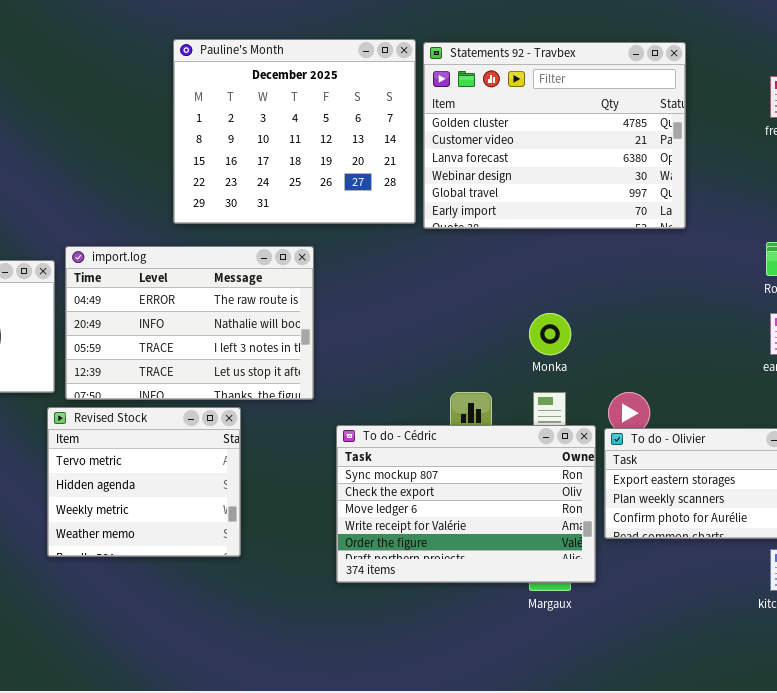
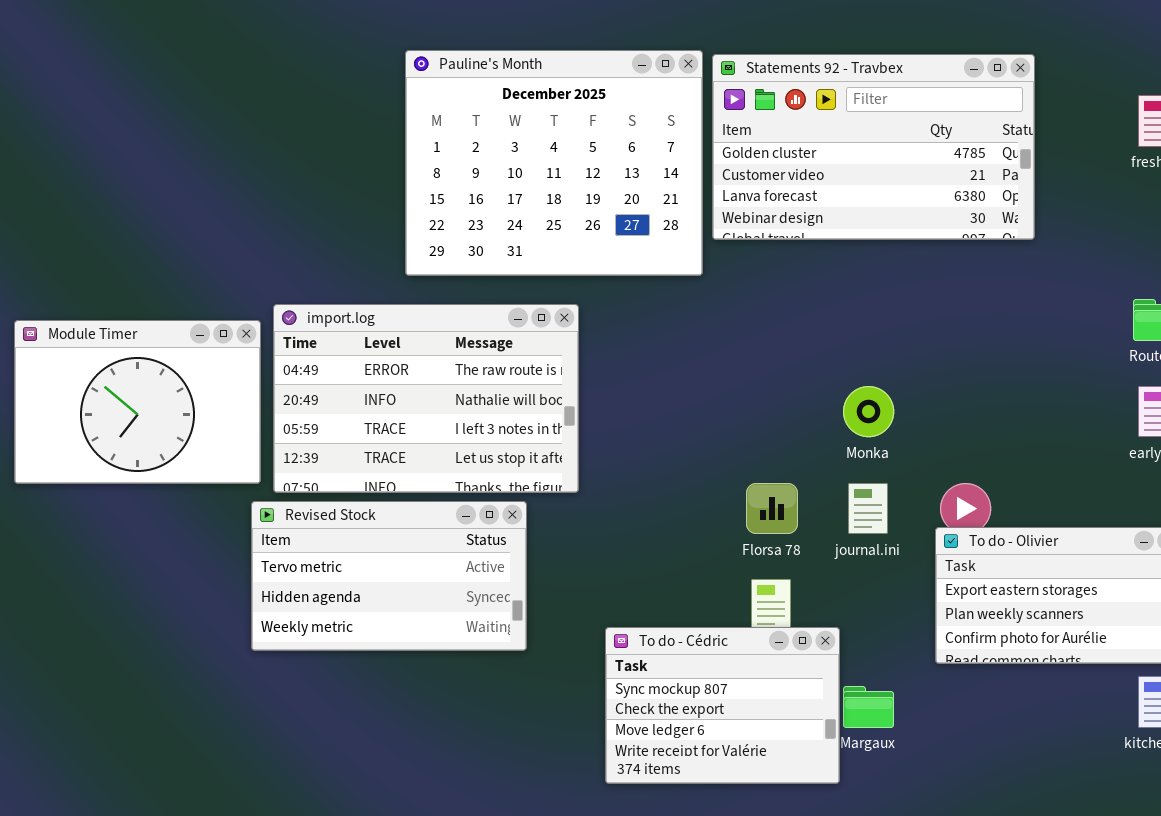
Statements 92 - Travbex: [423,42,686,229] -> [712,54,1035,240], resized
Revised Stock: [47,407,241,557] -> [251,501,527,651], resized
To do - Cédric: [336,425,596,583] -> [605,627,840,784], moved, resized

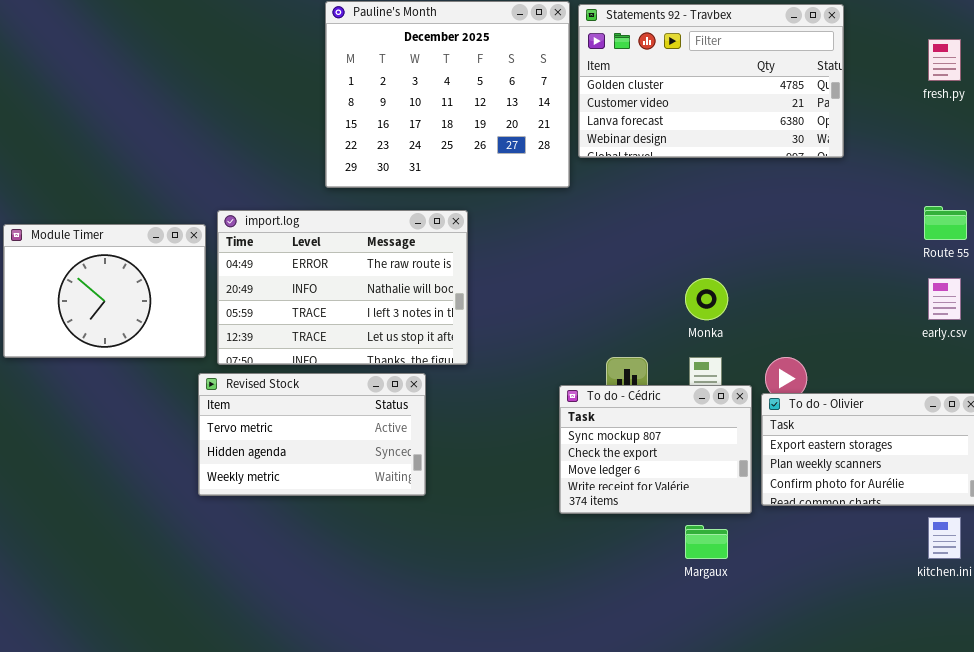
To do - Cédric: [605,627,840,784] -> [559,385,752,514], moved

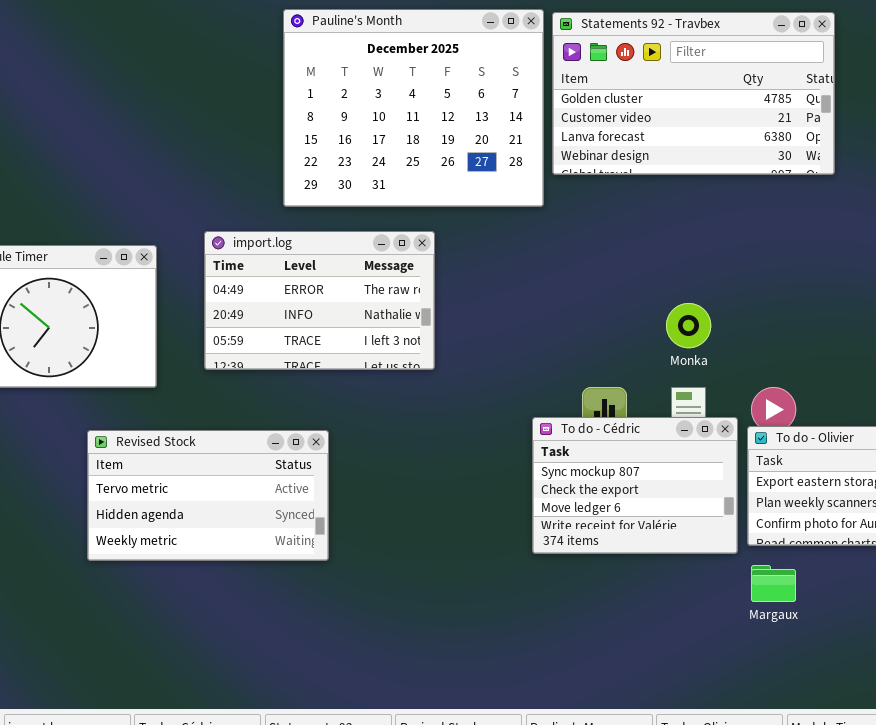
import.log: [217,210,468,365] -> [204,231,435,370], resized
Revised Stock: [198,373,426,496] -> [87,430,329,561], moved
Margaux: [685,525,728,559] -> [751,565,796,602], moved

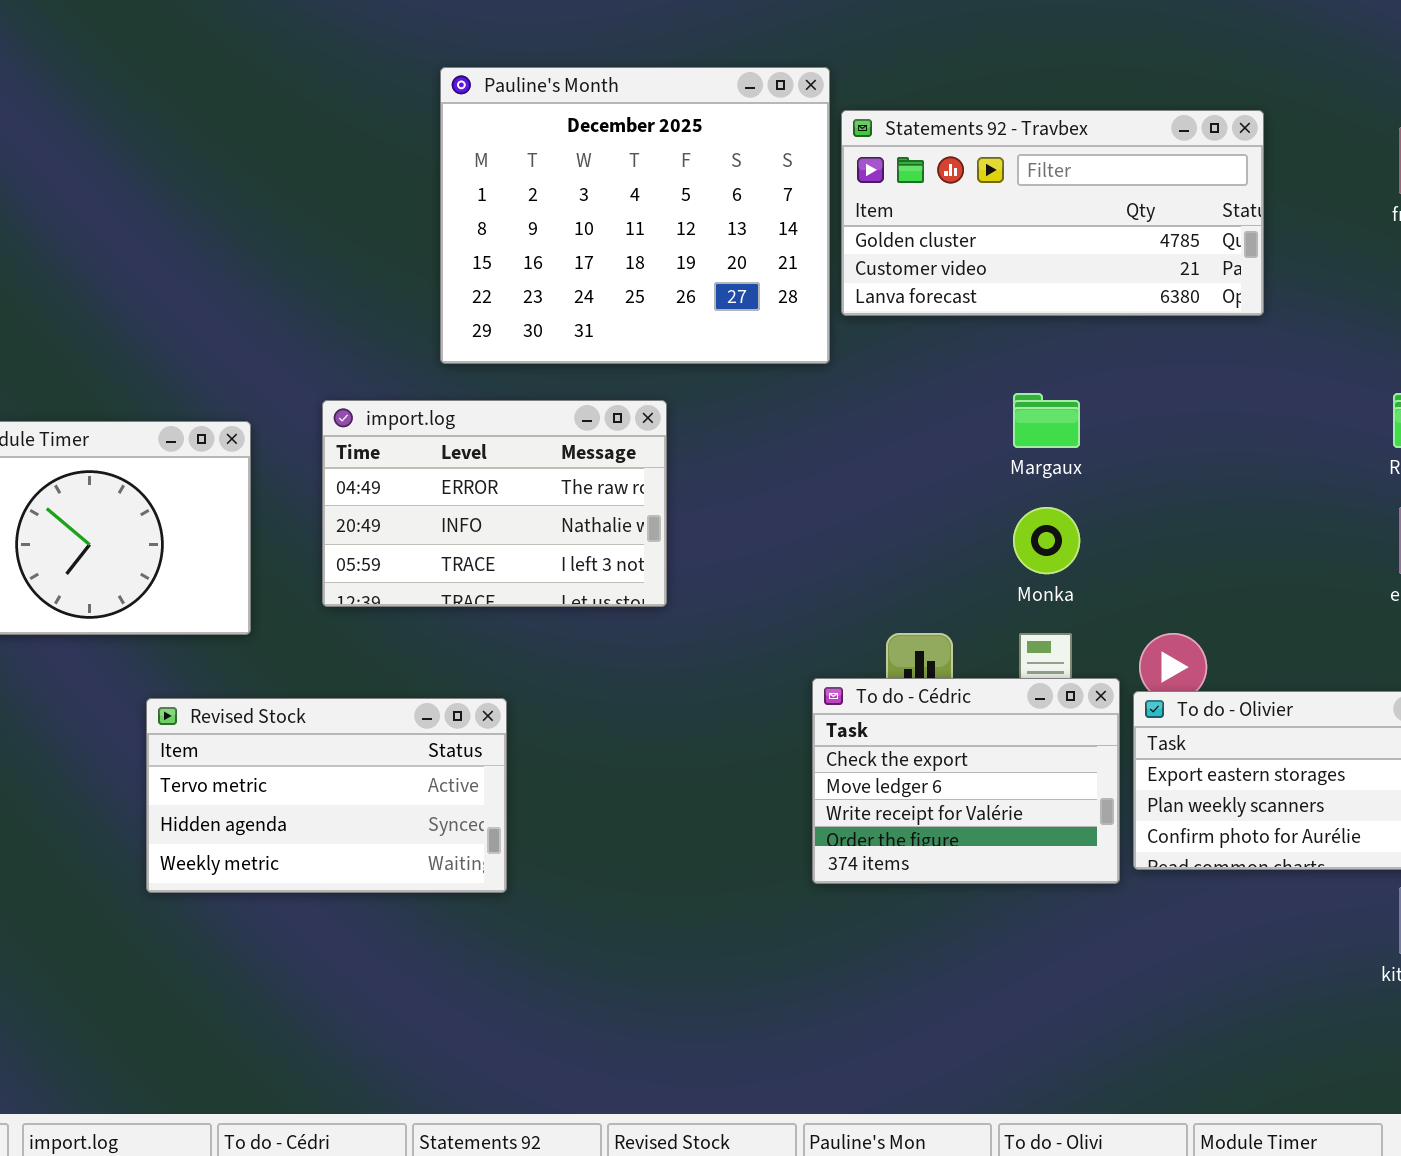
Statements 92 - Travbex: [552,12,835,175] -> [841,110,1264,316], resized
To do - Cédric: [532,417,738,554] -> [812,678,1120,884], scrolled down 1 row
Margaux: [751,565,796,602] -> [1013,393,1080,448], moved

